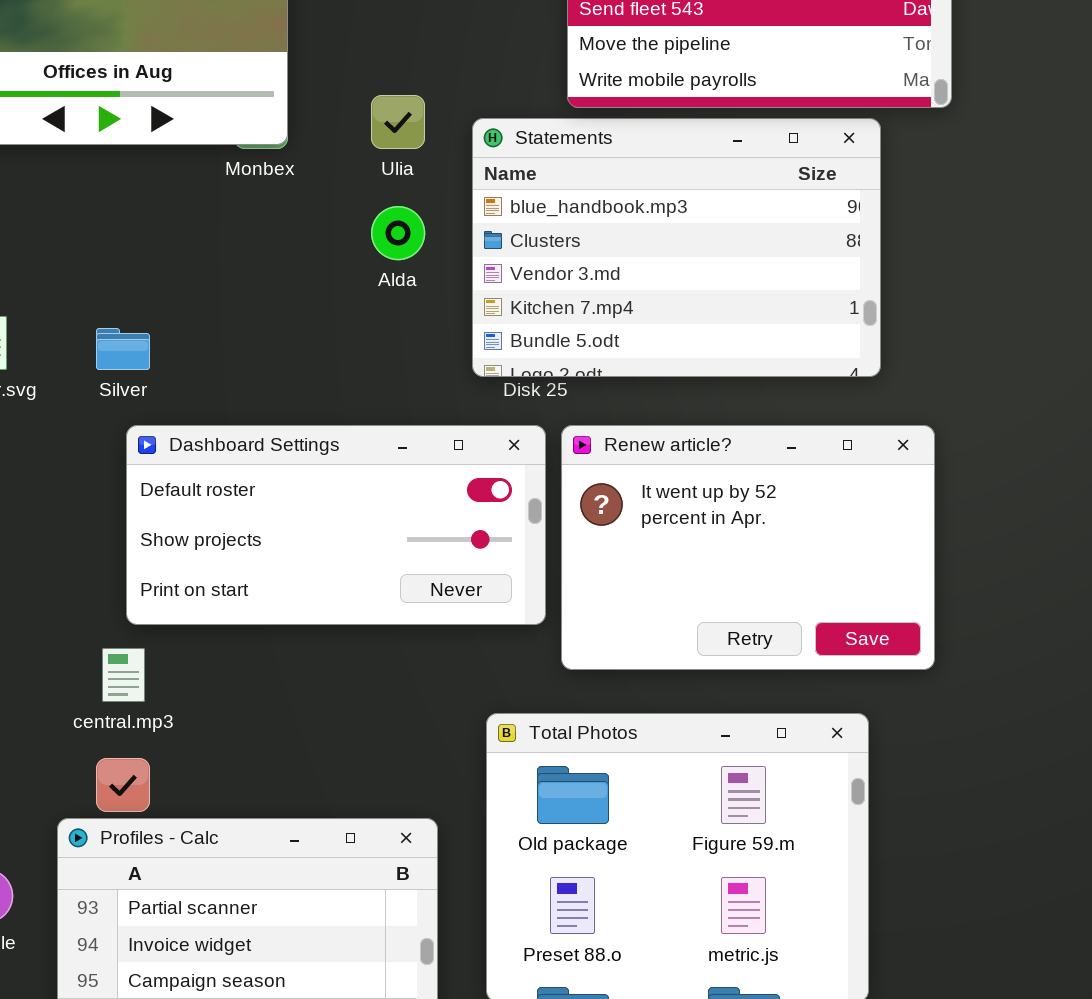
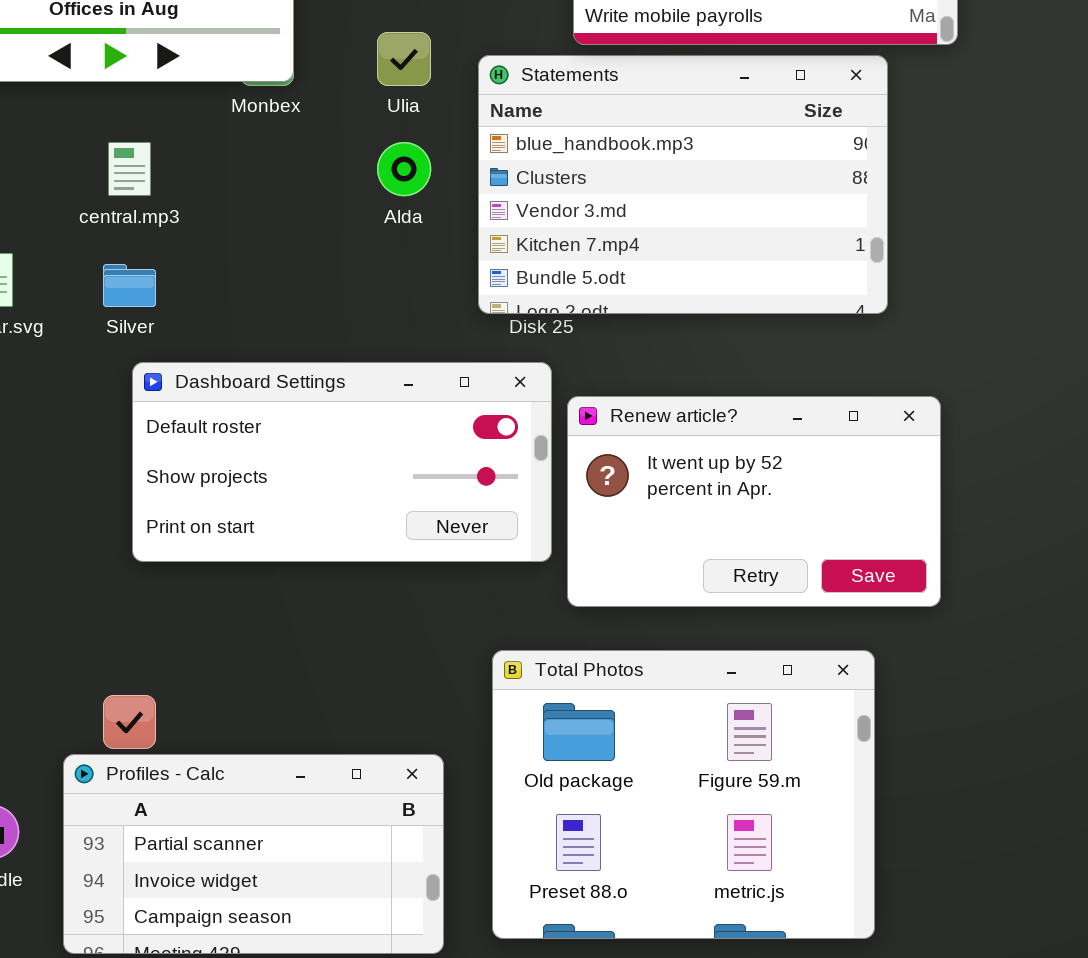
Renew article?: [561,425,935,670] -> [567,396,941,607], resized
central.mp3: [102,648,145,702] -> [108,142,151,196], moved

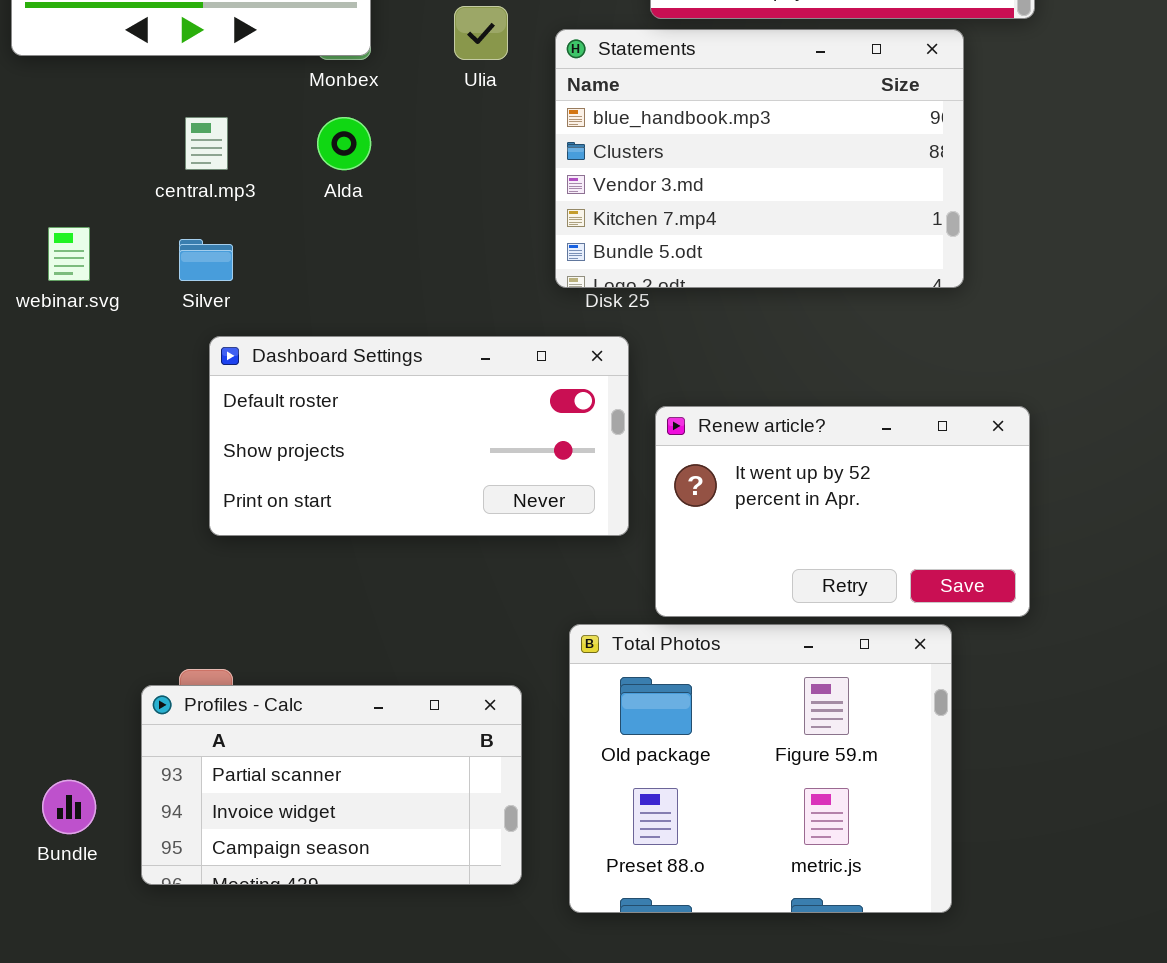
Alda: [377,142,431,196] -> [317,117,371,170], moved
Renew article?: [567,396,941,607] -> [655,406,1030,617], moved
Profiles - Calc: [63,754,444,954] -> [141,685,522,885], moved

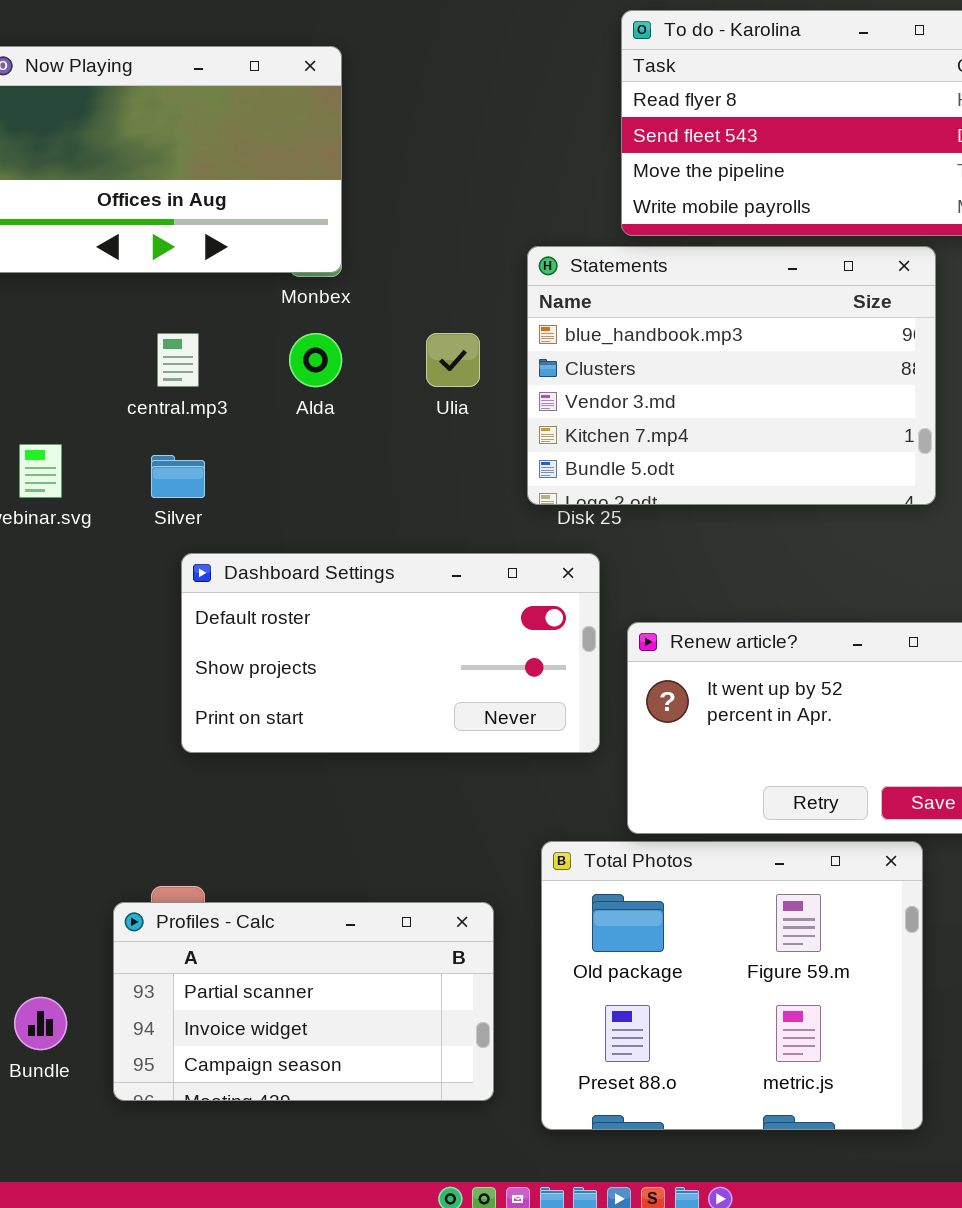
Ulia: [454,6,508,60] -> [426,333,480,387], moved

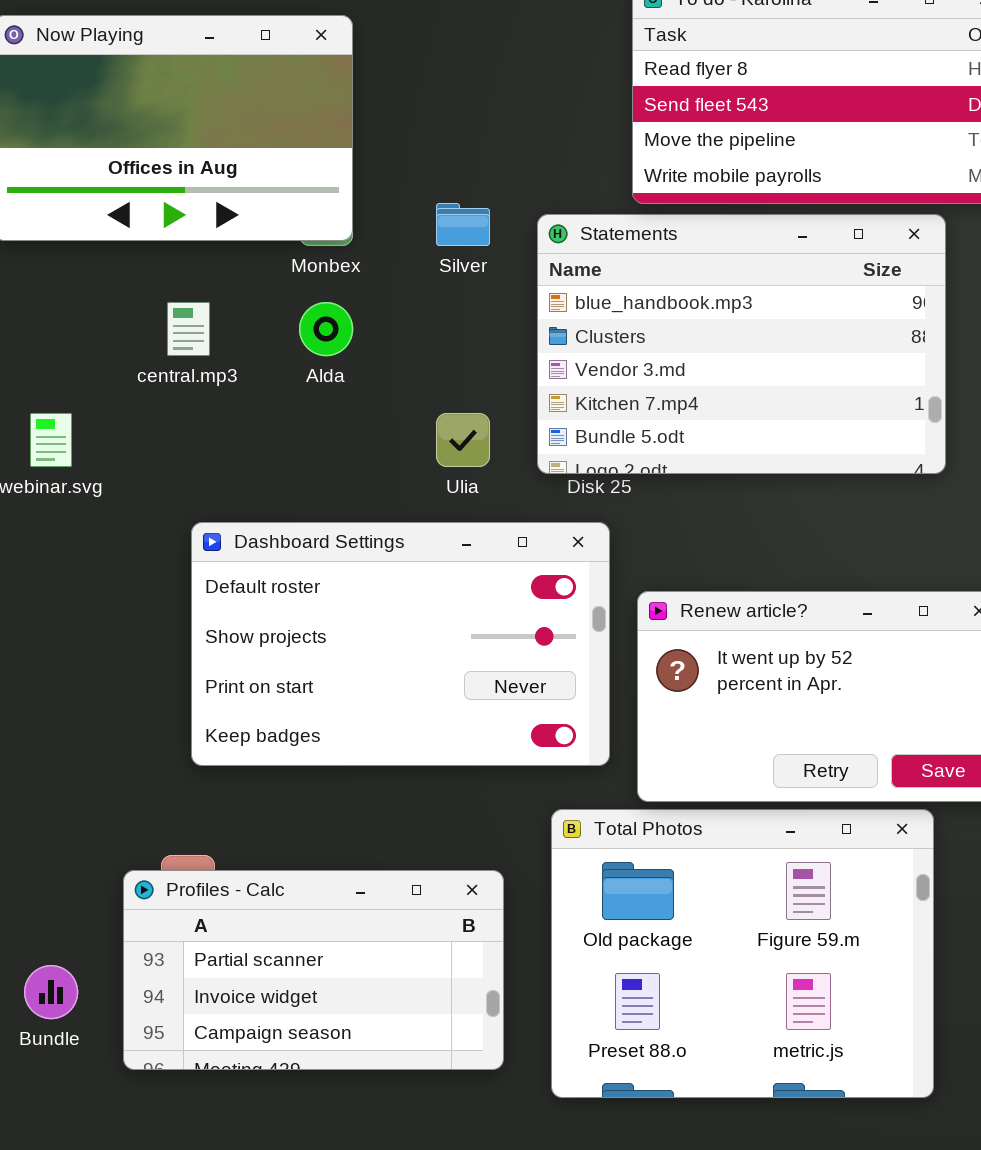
Ulia: [426,333,480,387] -> [436,413,490,467], moved
Silver: [151,455,205,498] -> [436,203,490,246], moved
Dashboard Settings: [181,553,600,753] -> [191,522,610,766], resized

